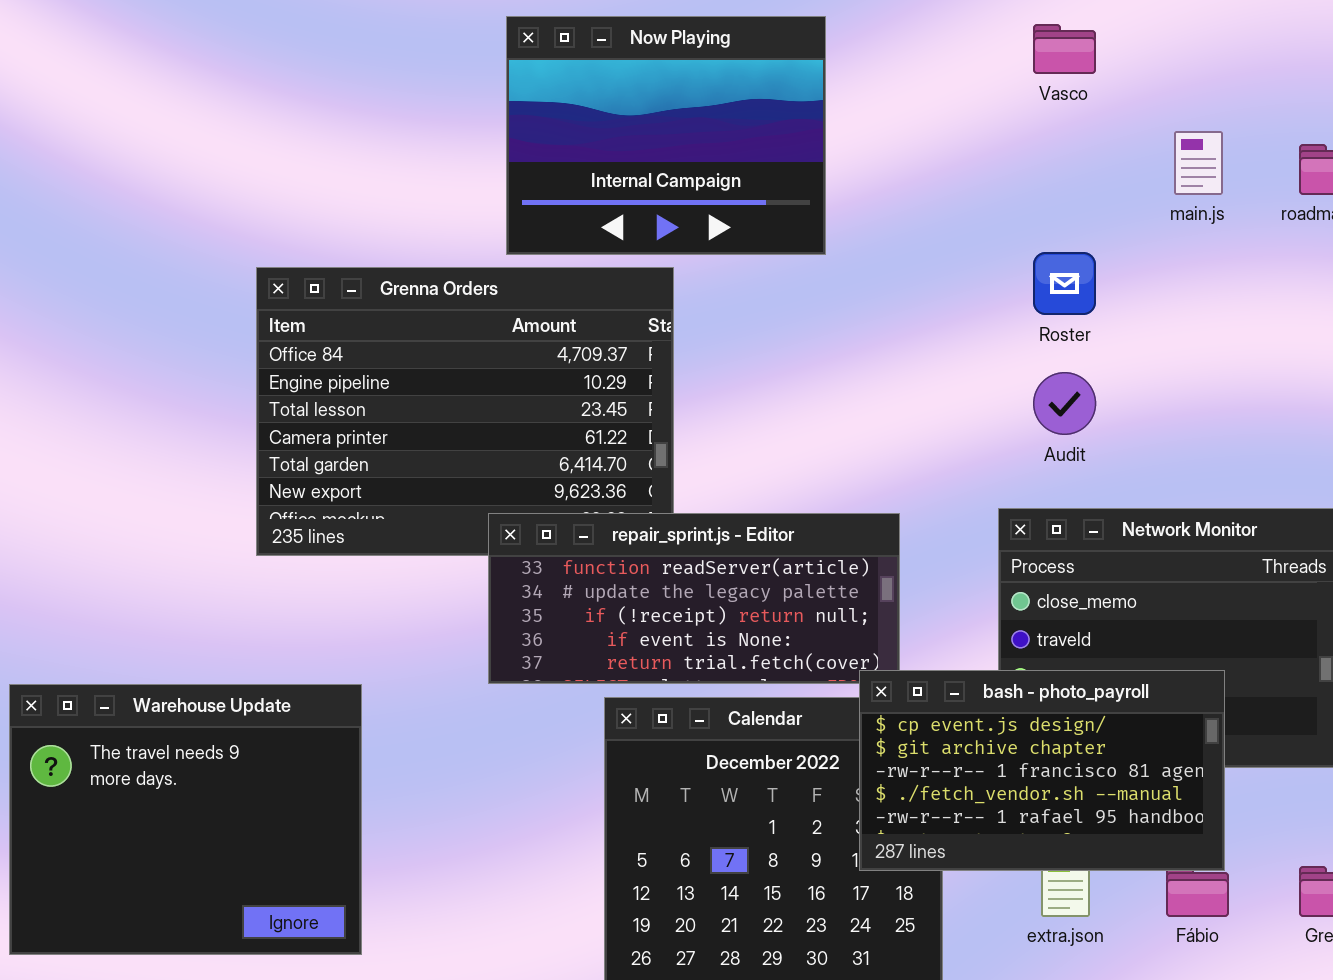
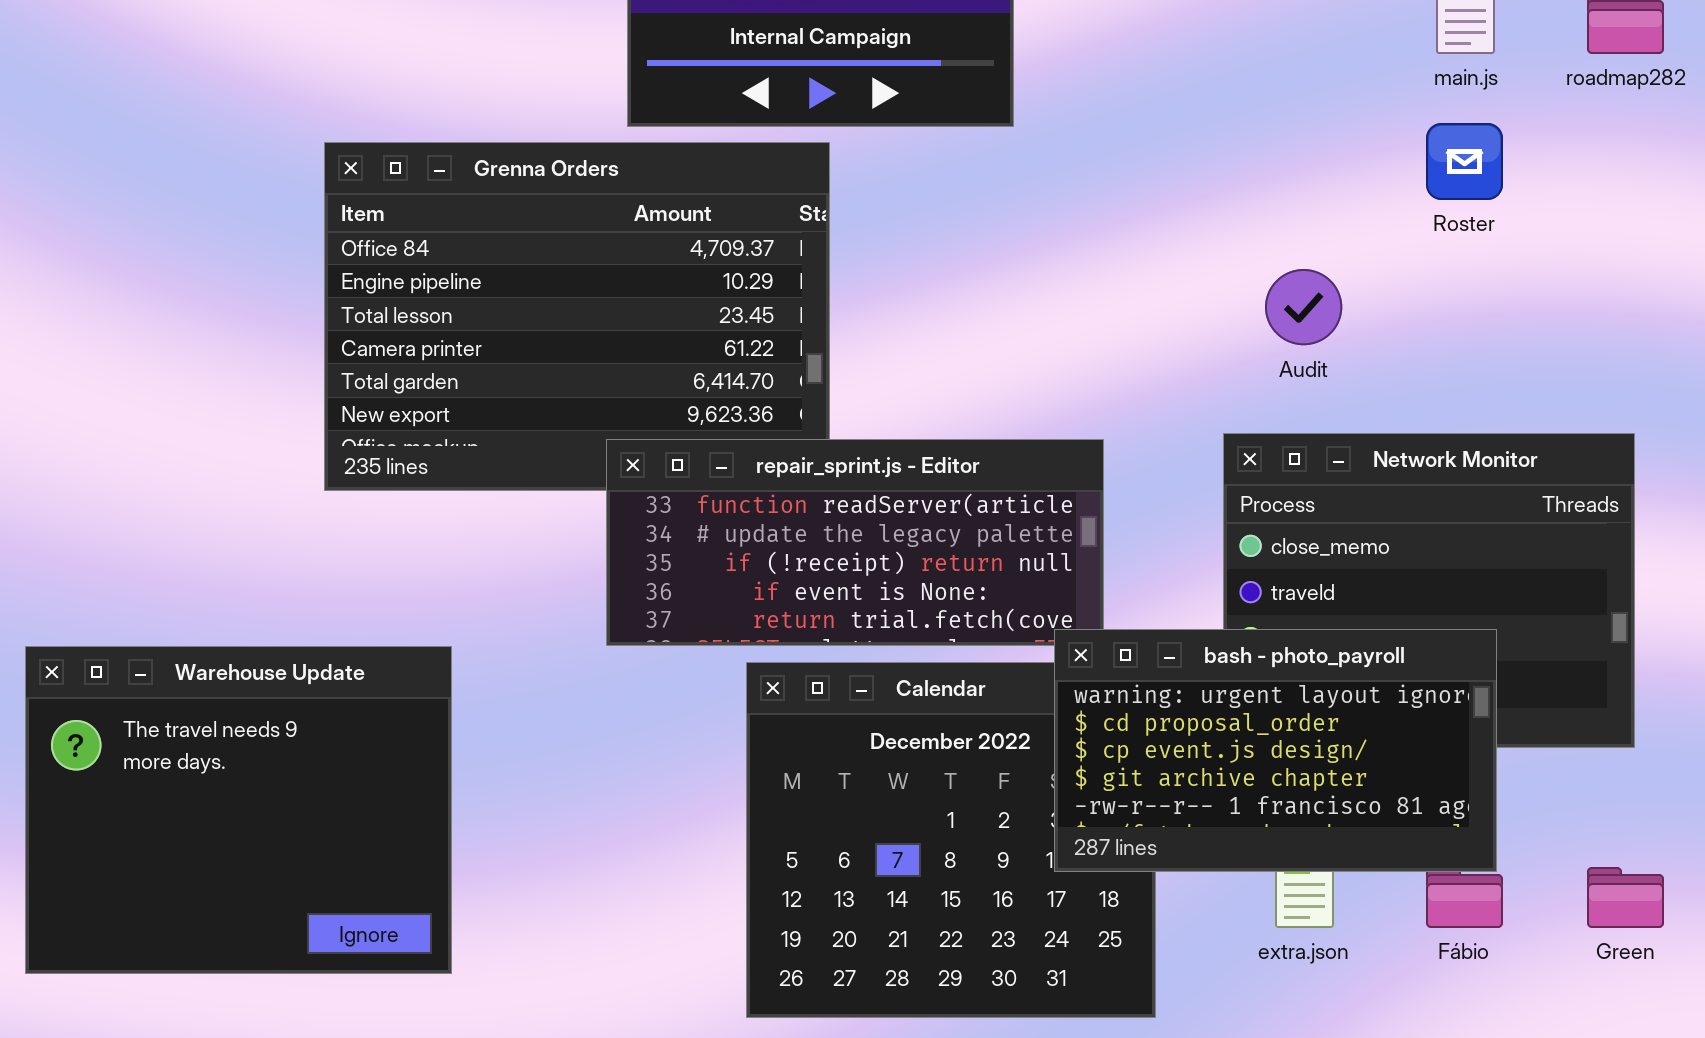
Roster: [1033,252,1096,315] -> [1426,123,1503,200], moved
bash - photo_payroll: [859,670,1225,871] -> [1054,629,1497,872], scrolled up 2 rows

